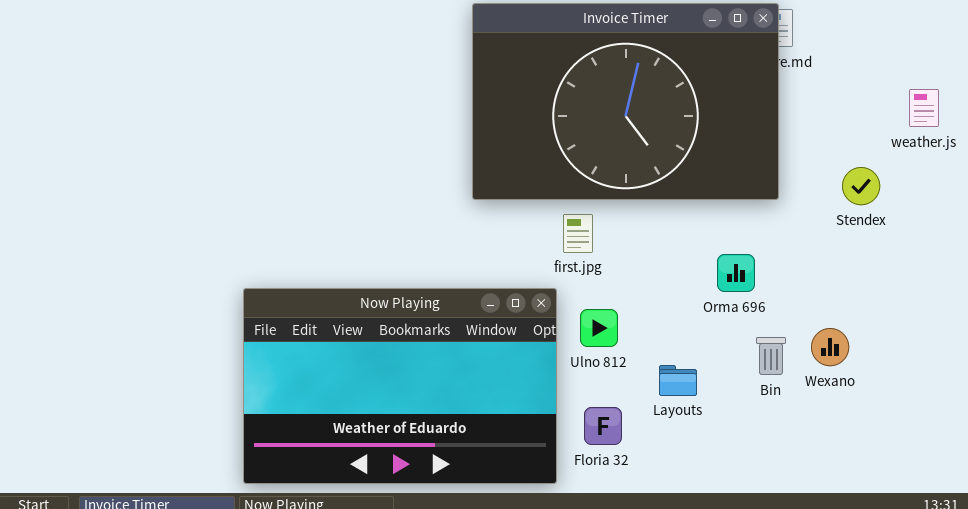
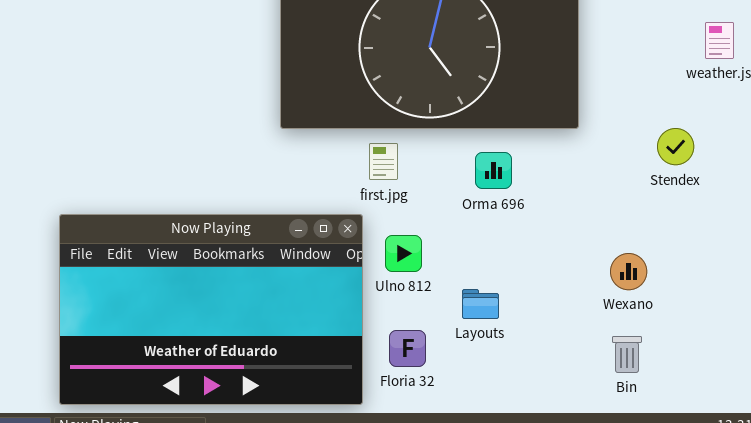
Stendex: [842,167,880,205] -> [657,128,694,165], moved
Orma 696: [717,254,755,292] -> [475,152,512,189], moved
Bin: [756,337,786,375] -> [612,336,642,373], moved

